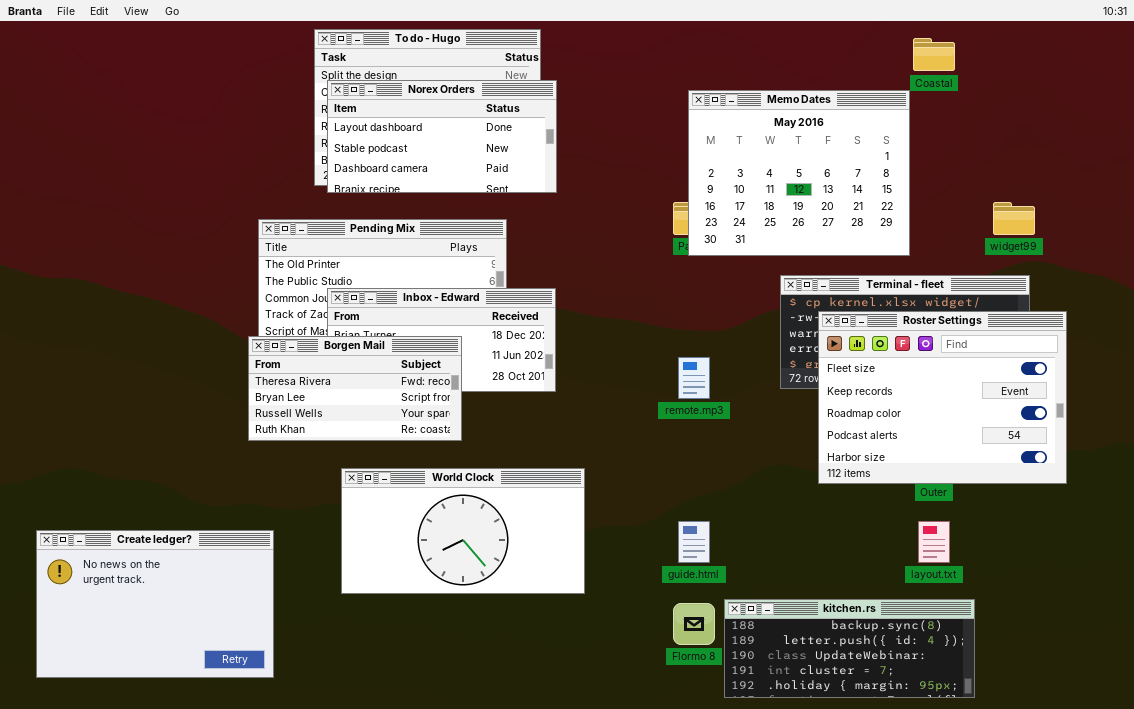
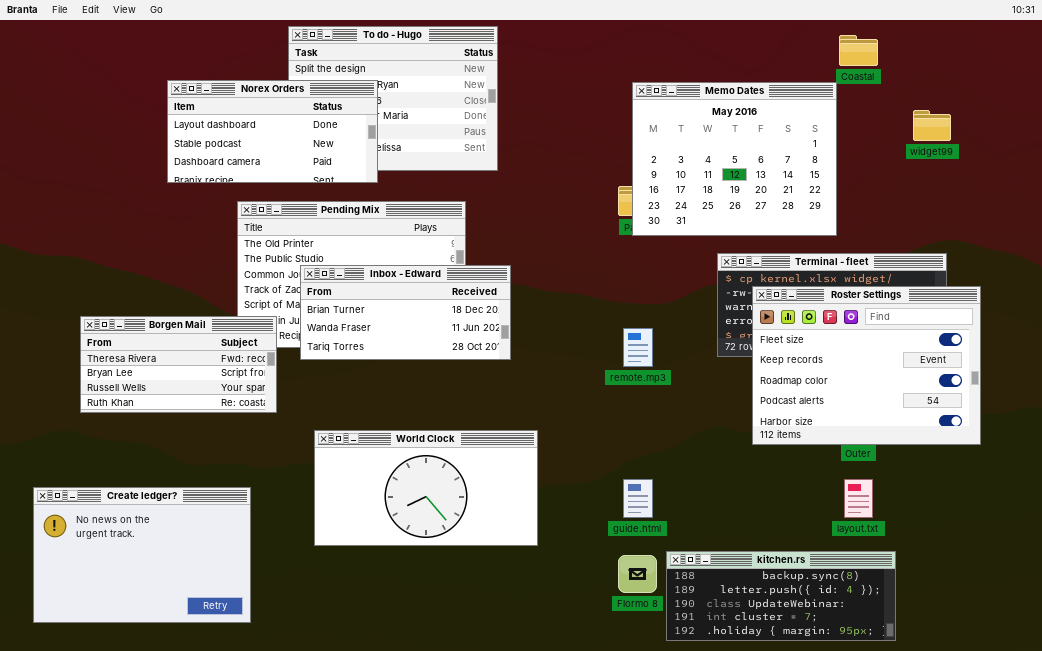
Norex Orders: [327,80,557,193] -> [167,80,378,183], moved
widget99: [993,202,1035,235] -> [913,110,951,141], moved
Borgen Mail: [248,336,462,441] -> [80,316,277,413], moved

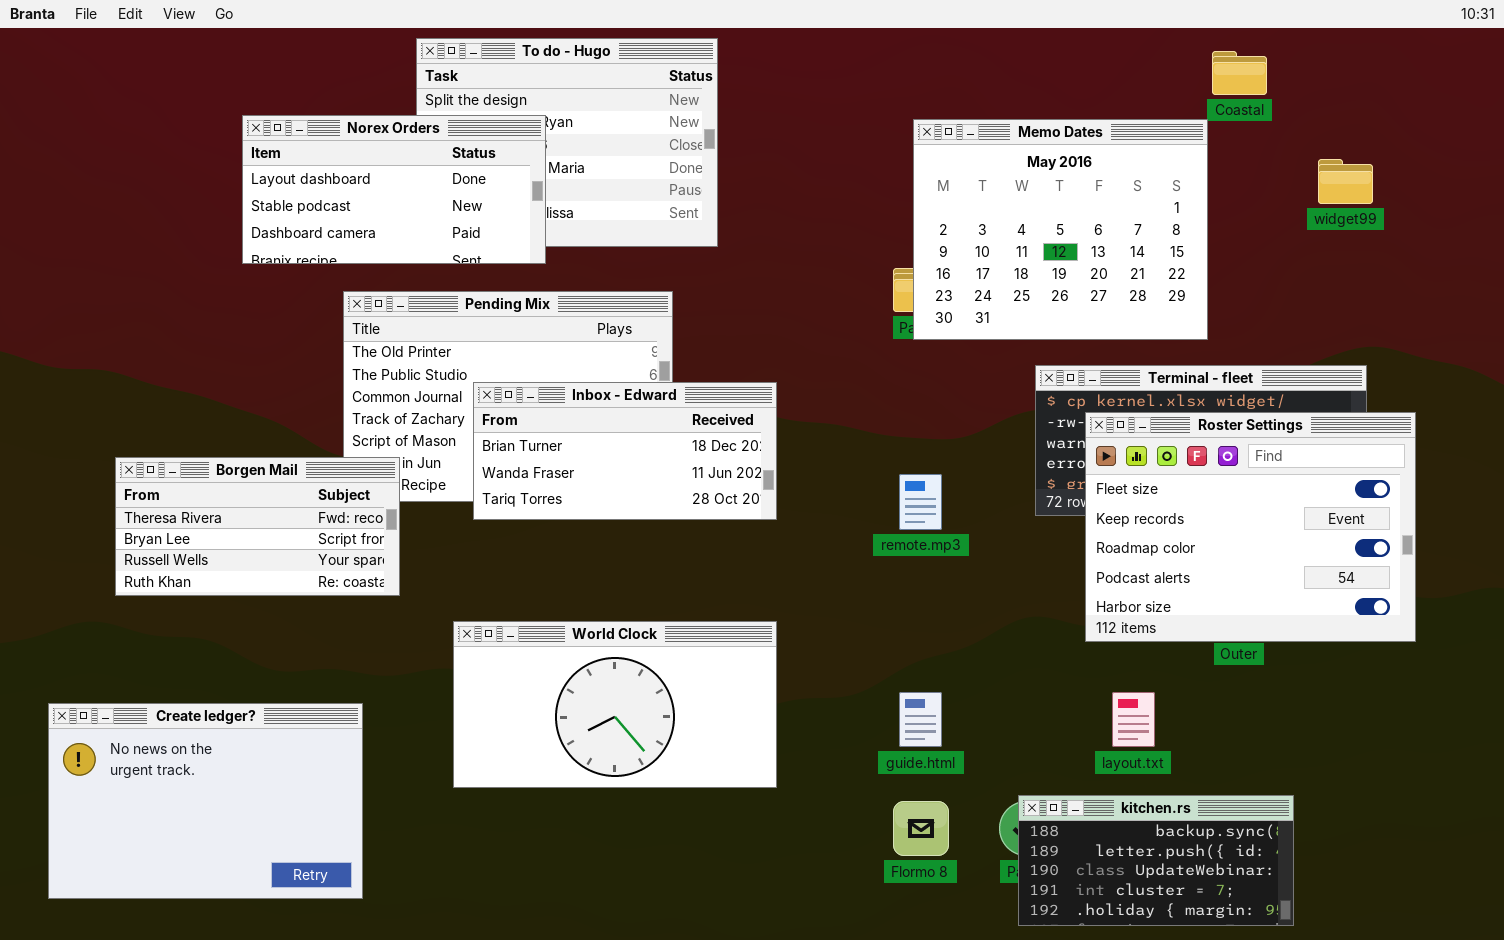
Inbox - Edward: [300,265,511,360] -> [473,382,777,520], moved
layout.txt: [844,479,873,518] -> [1112,692,1155,747], moved
kitchen.rs: [666,551,896,641] -> [1018,795,1294,926], resized

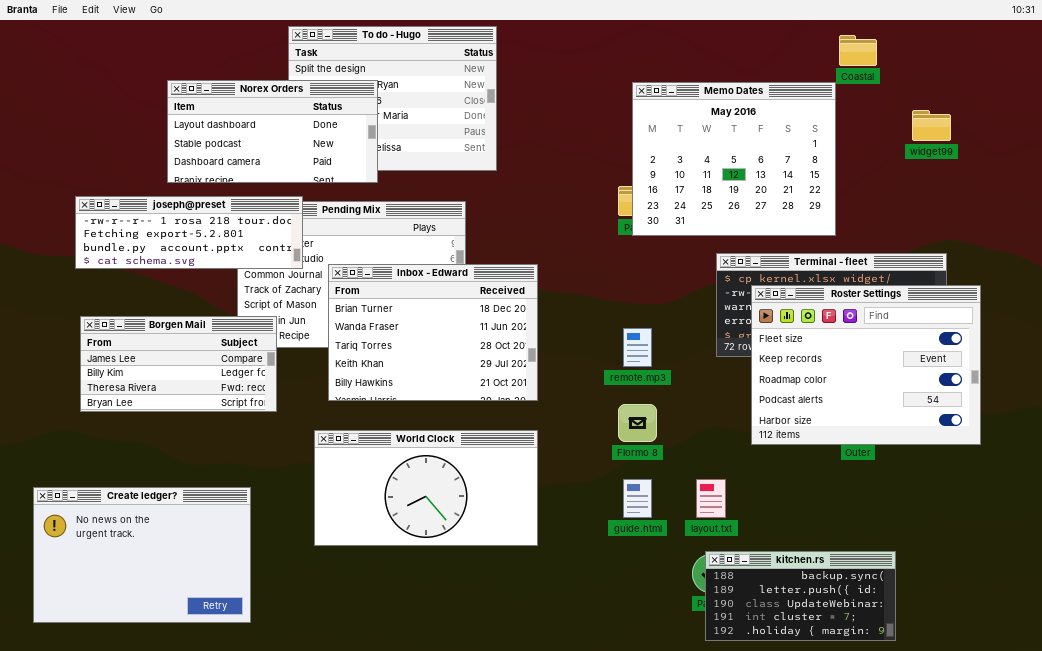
joseph@preset: none -> [75,196,303,269], opened
Inbox - Edward: [473,382,777,520] -> [328,264,538,401], resized
Borgen Mail: [115,457,400,596] -> [80,316,277,412], scrolled up 2 rows
layout.txt: [1112,692,1155,747] -> [696,479,726,518], moved
Flormo 8: [893,801,949,856] -> [618,404,657,442], moved

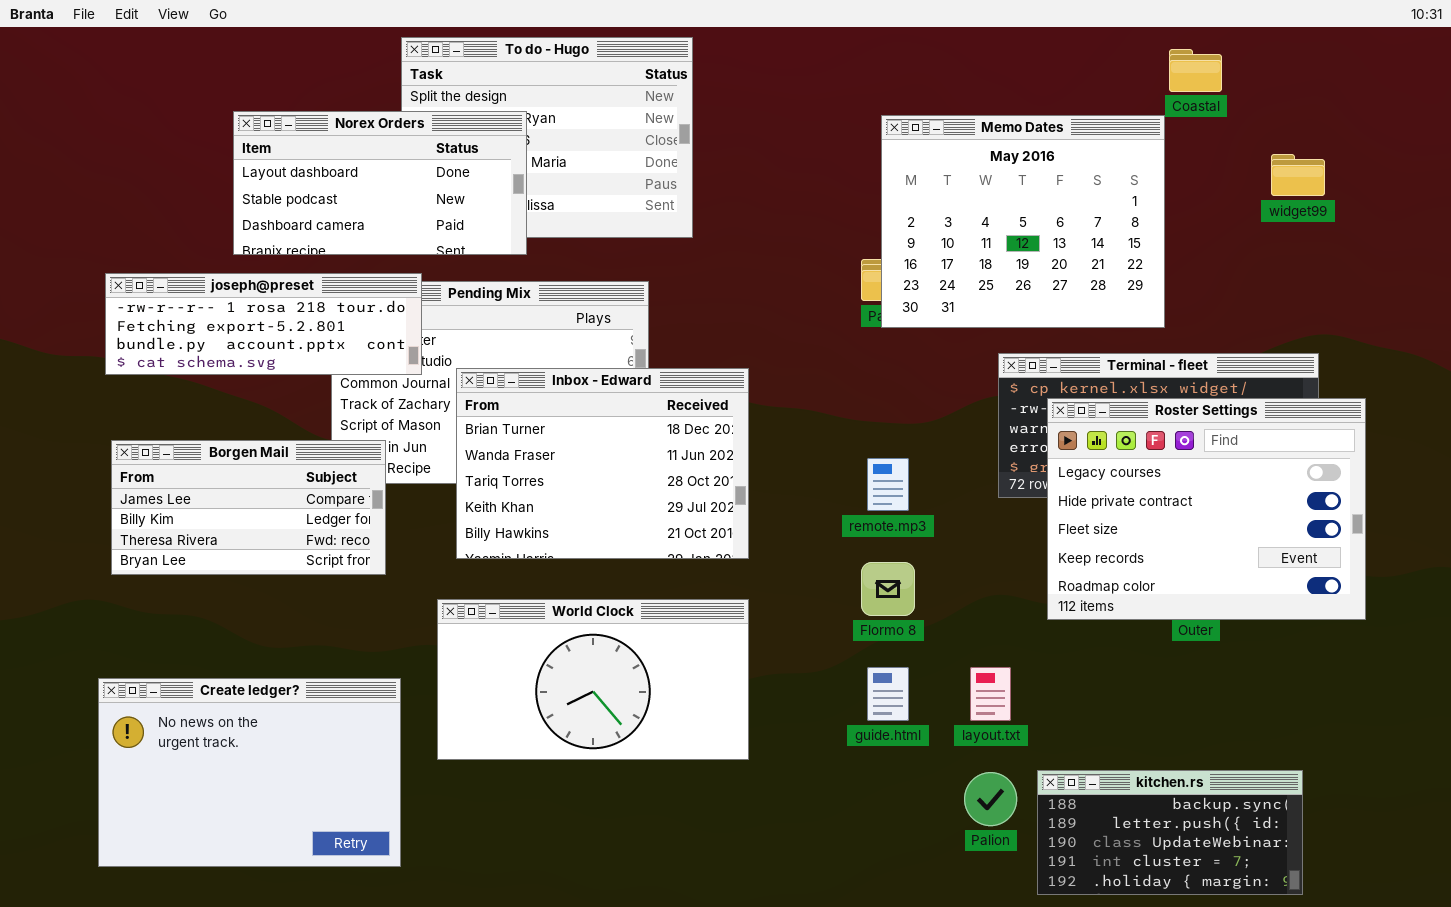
Roster Settings: [751,285,981,445] -> [1047,398,1366,620], scrolled up 2 rows
Create ledger?: [33,487,251,623] -> [98,678,401,867], moved
kitchen.rs: [705,551,896,641] -> [1037,770,1303,895], moved

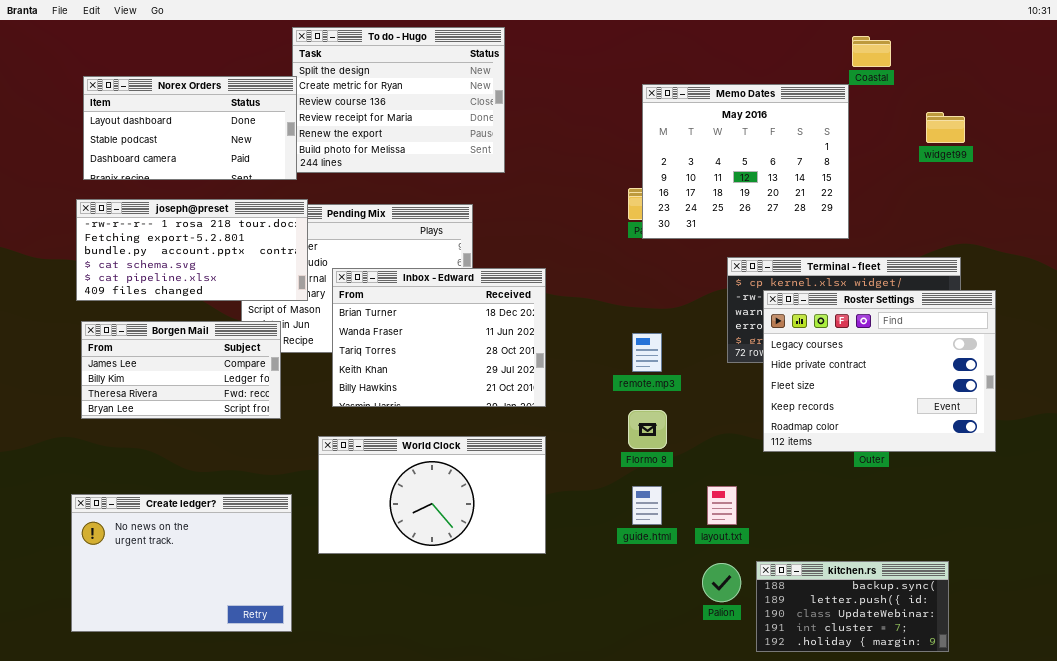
Norex Orders: [233,111,527,255] -> [83,76,297,180], moved
joseph@preset: [105,273,422,375] -> [76,199,308,301], resized

